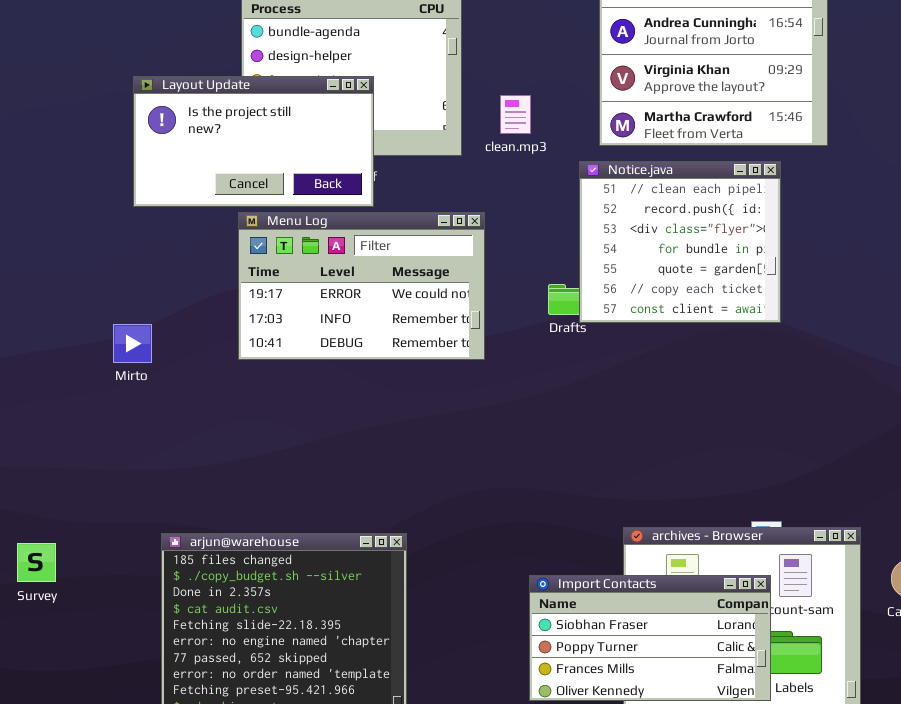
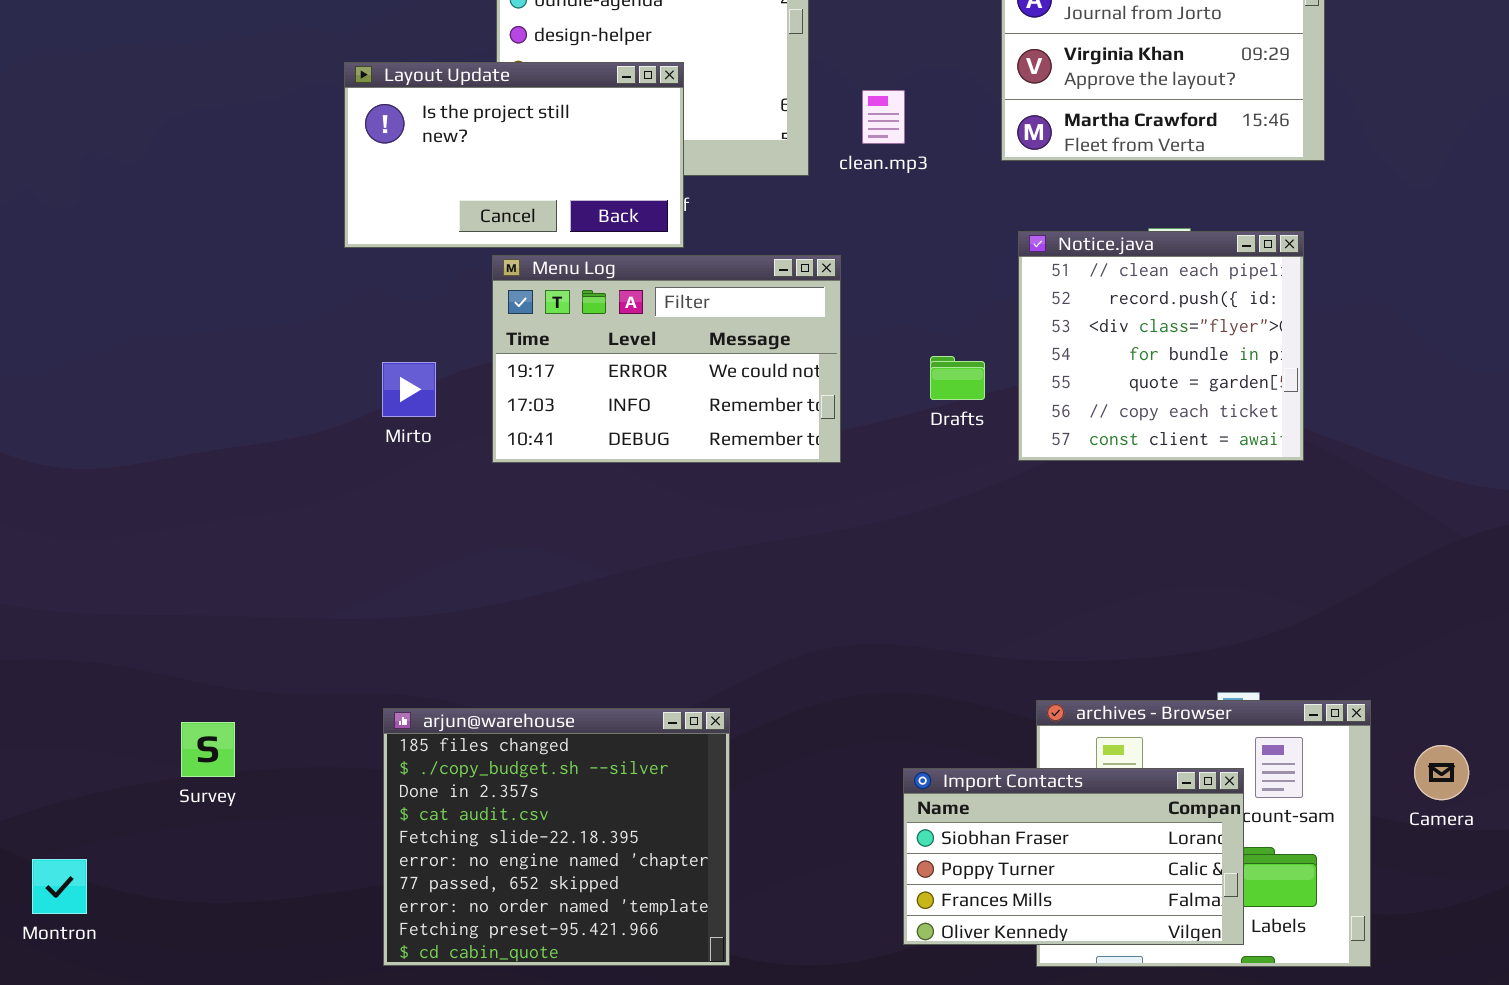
Notice.java: [579,161,781,323] -> [1018,231,1304,461], moved
Mirto: [113,324,152,363] -> [382,362,436,417], moved

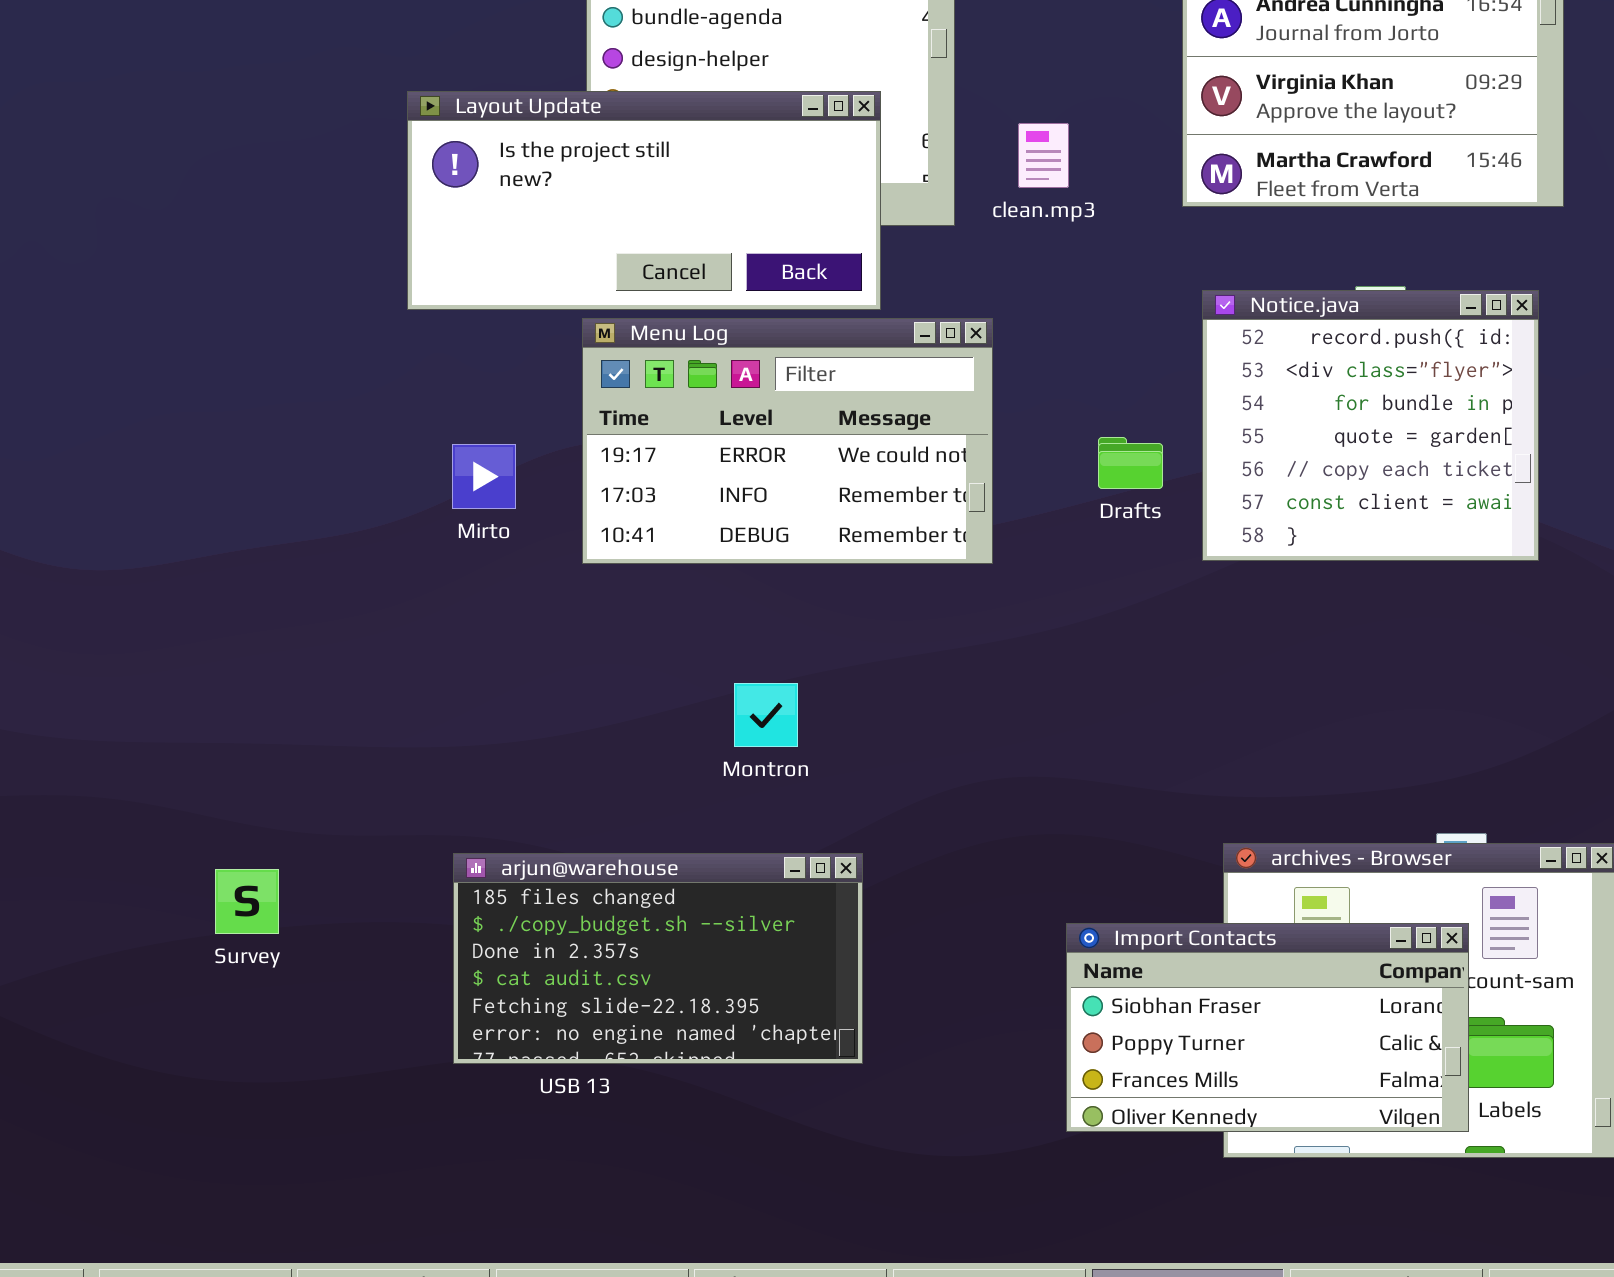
Layout Update: [344,62,684,248] -> [407,91,881,310], resized
Notice.java: [1018,231,1304,461] -> [1202,290,1539,561], scrolled down 1 row
arjun@warehouse: [383,708,730,966] -> [453,853,863,1064], resized
Montron: [32,859,87,914] -> [734,683,798,747], moved

